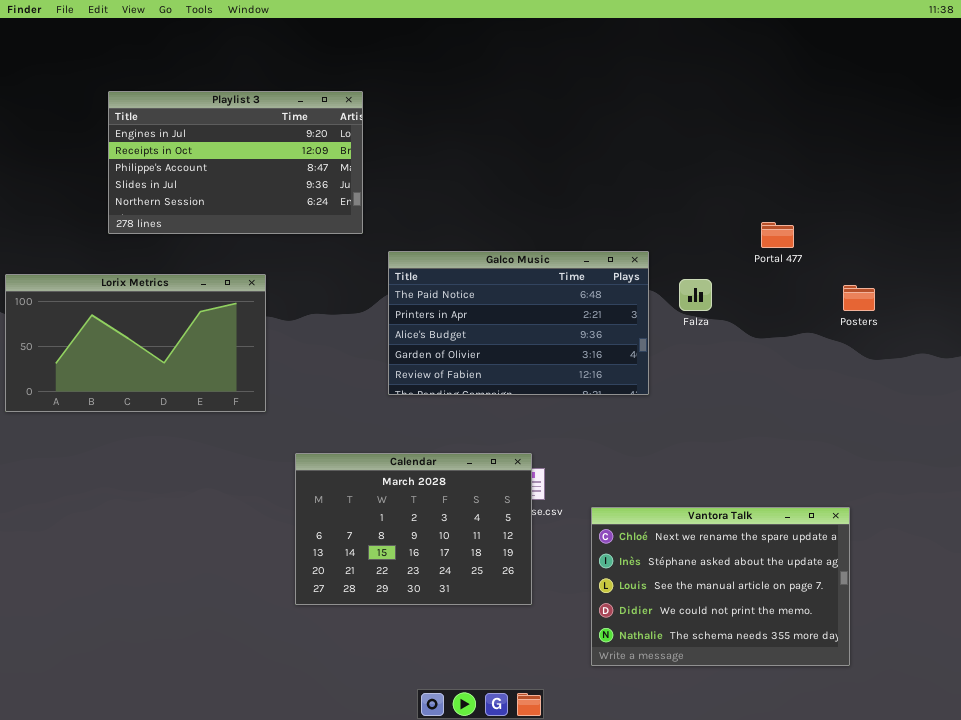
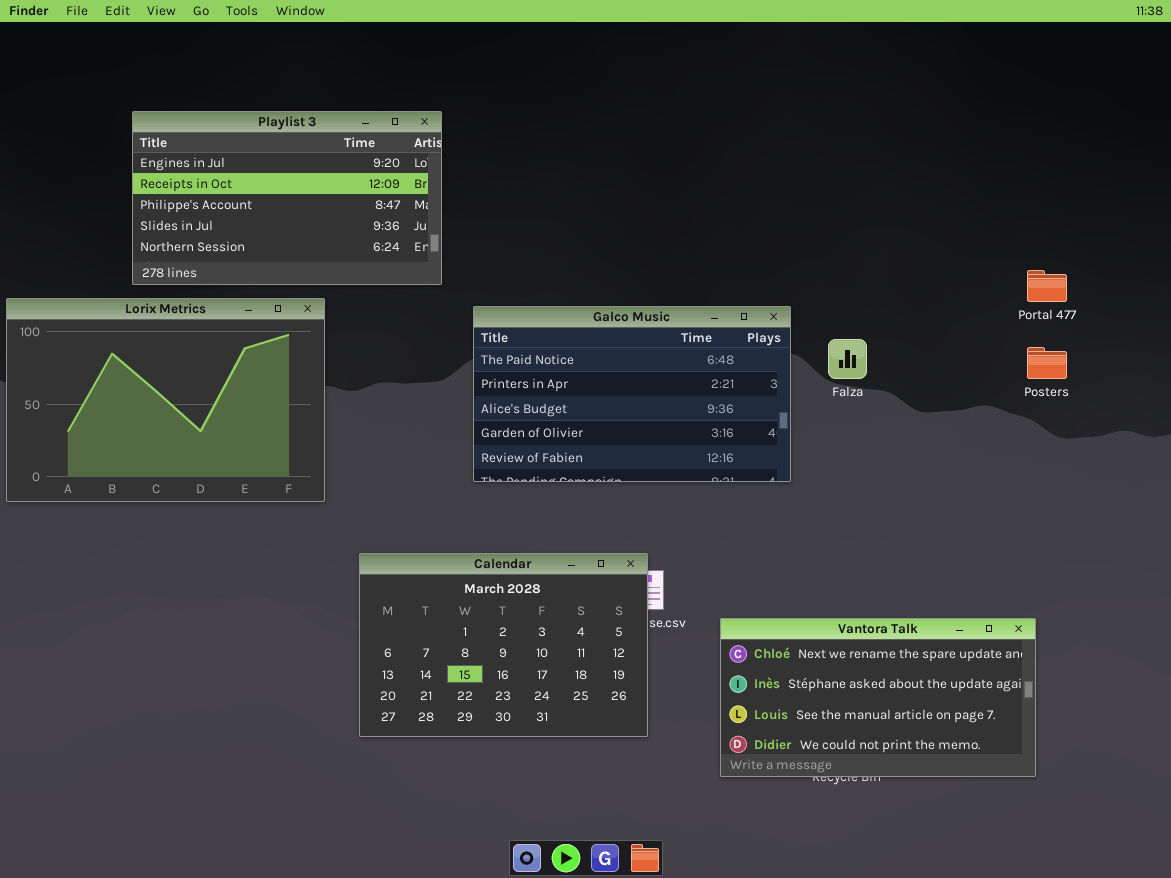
Portal 477: [761,222,794,248] -> [1027,270,1067,302], moved
Lorix Metrics: [5,274,266,412] -> [6,298,325,502], resized
Vantora Talk: [591,507,850,666] -> [720,618,1036,777], resized

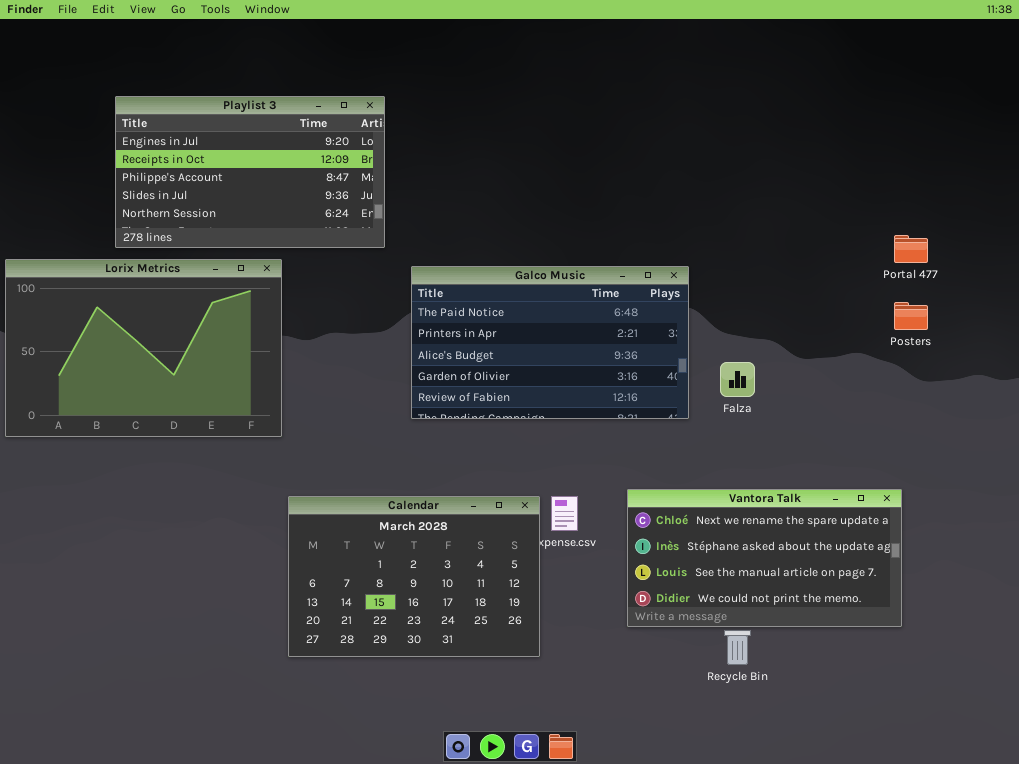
Falza: [828,339,867,379] -> [720,362,755,397], moved
Calendar: [359,553,648,737] -> [288,496,540,657], moved
Vantora Talk: [720,618,1036,777] -> [627,489,902,627], moved

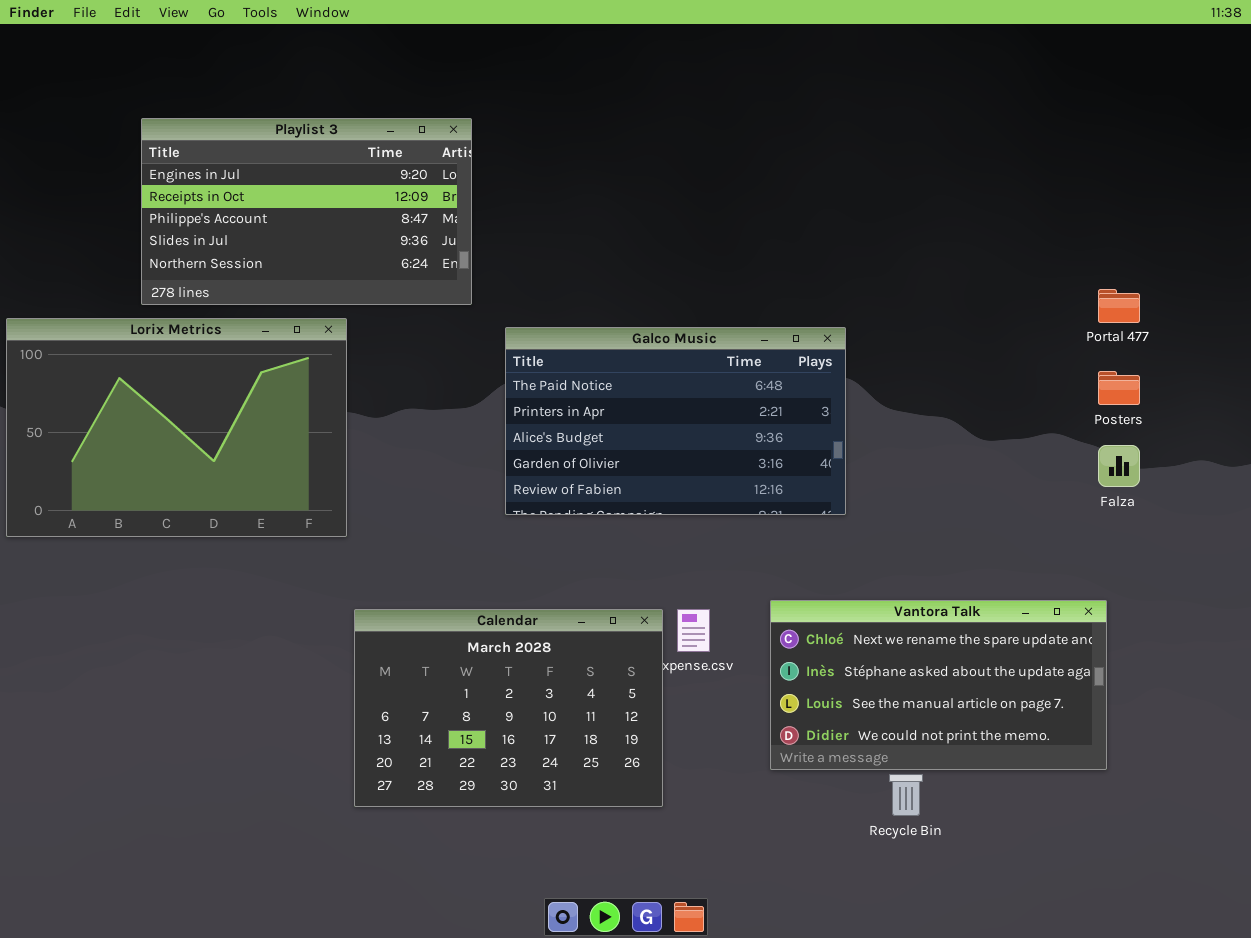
Falza: [720,362,755,397] -> [1098,445,1140,487], moved

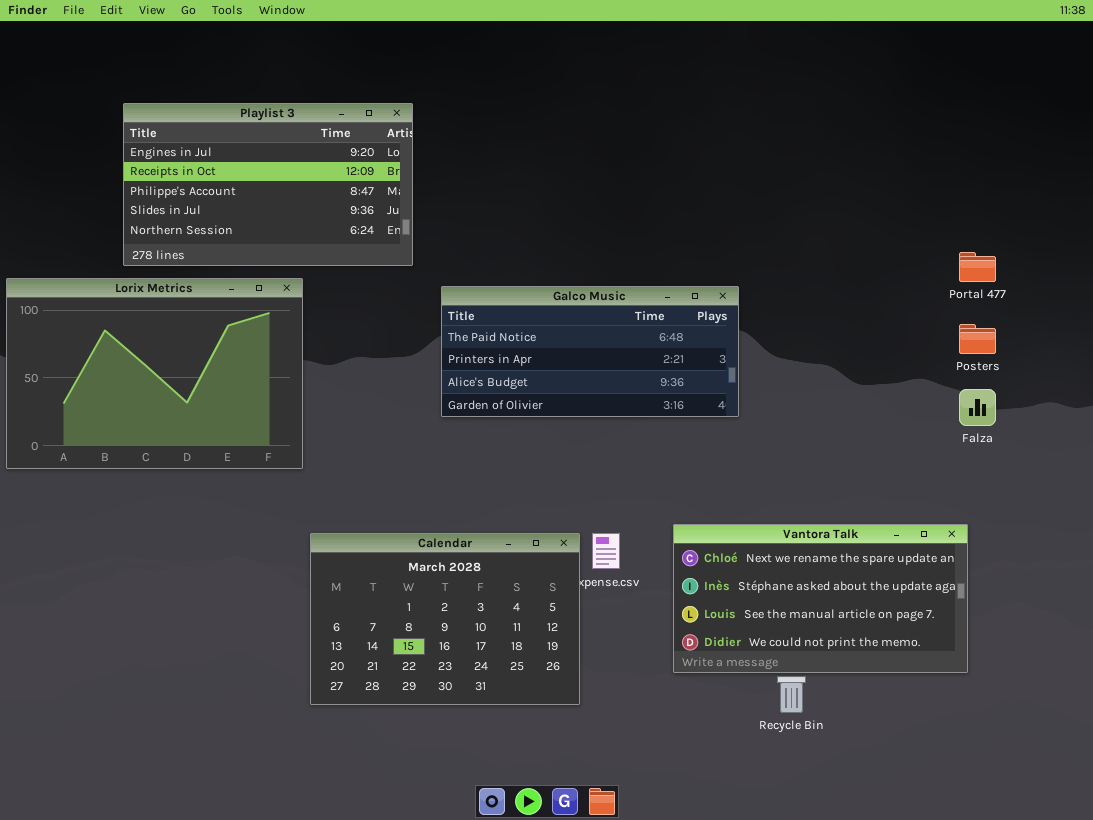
Galco Music: [505,327,846,515] -> [441,286,739,417], resized

